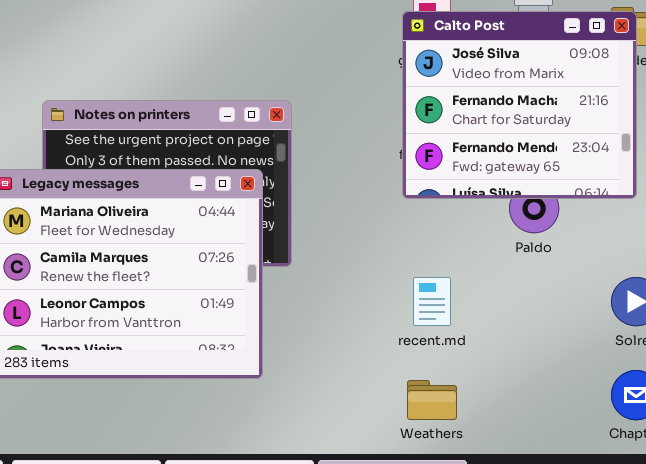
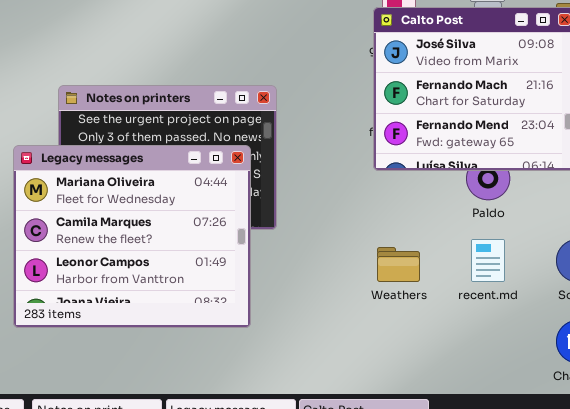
recent.md: [413,277,451,326] -> [471,239,505,282], moved
Weathers: [407,380,457,420] -> [377,247,420,282], moved

